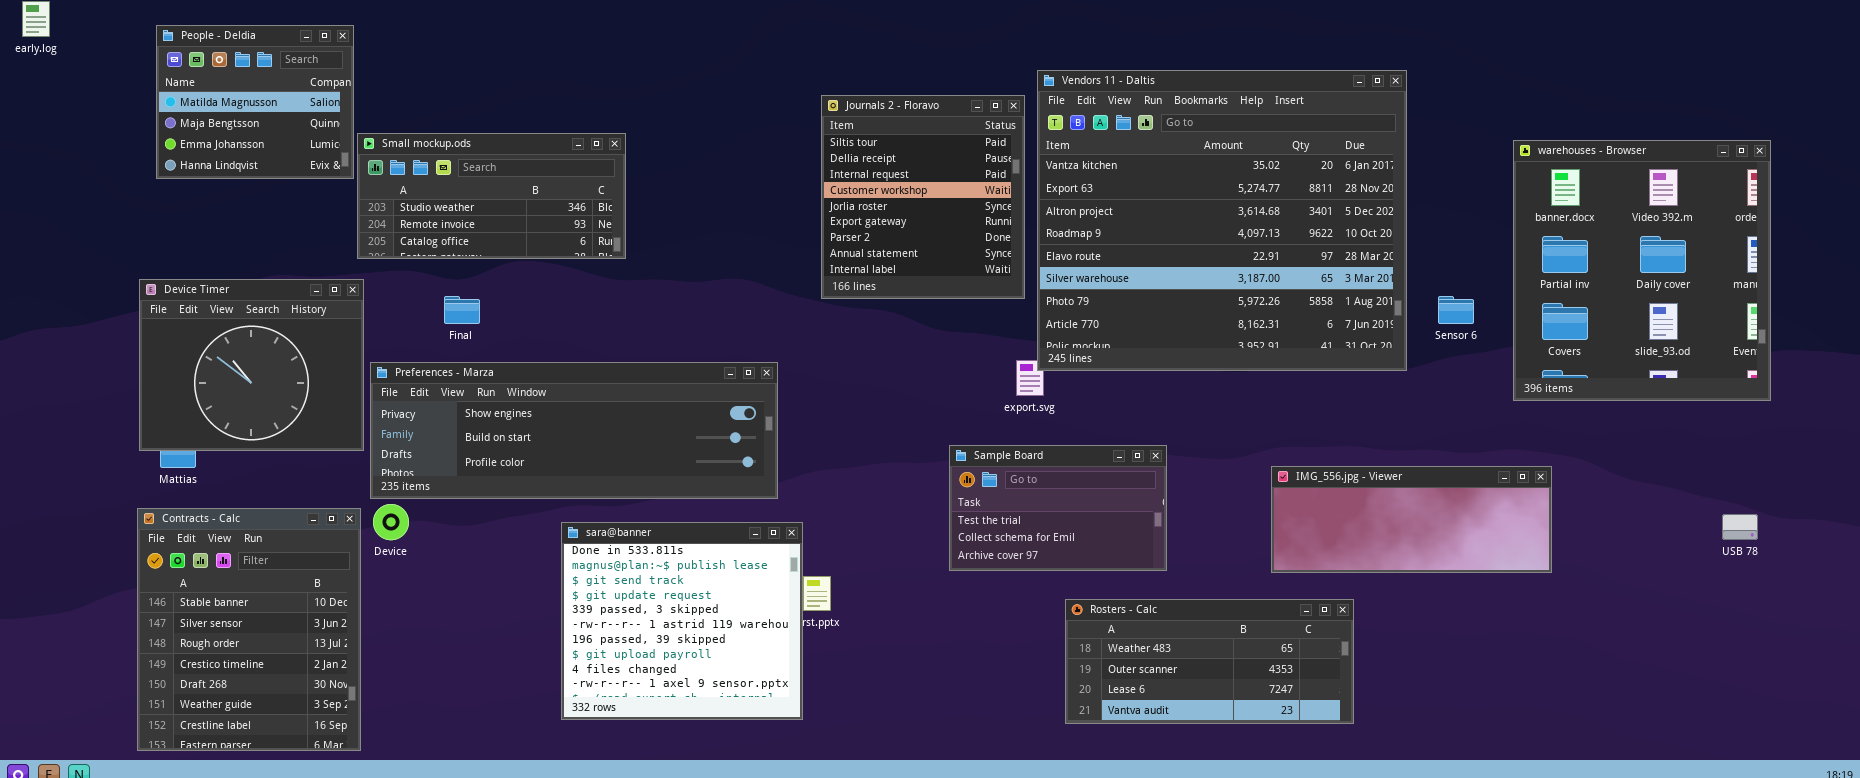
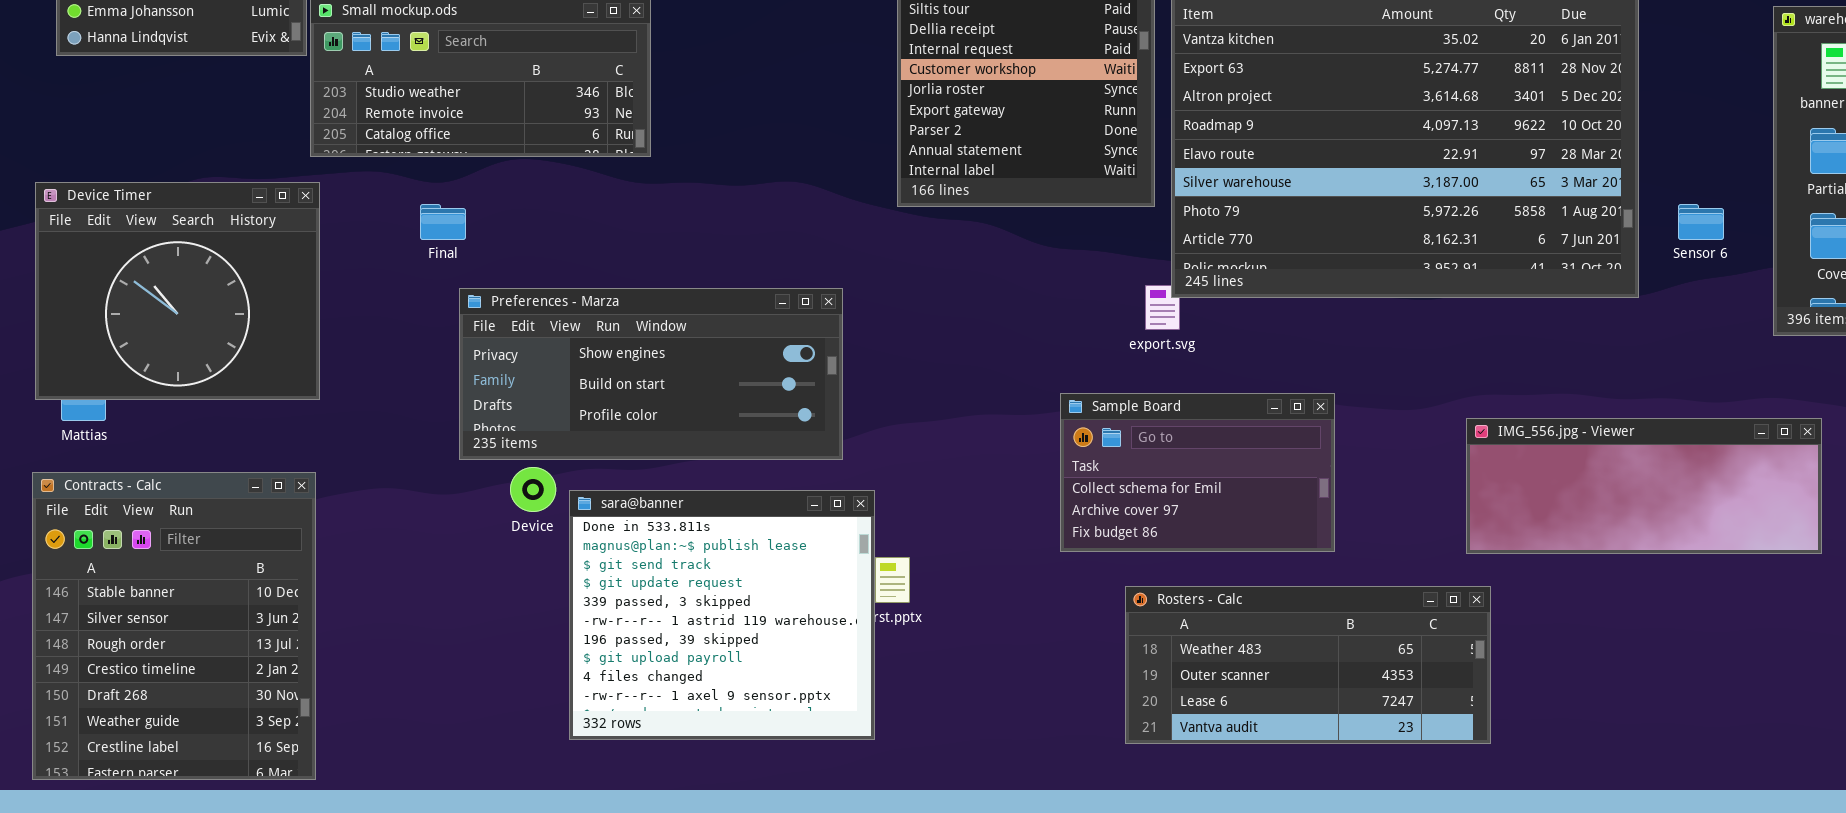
Preferences - Marza: [370,362,778,499] -> [459,288,843,460], resized
Sample Board: [949,445,1167,571] -> [1060,393,1335,552], scrolled down 1 row
Device: [373,504,409,540] -> [510,467,556,512], moved
Rosters - Calc: [1065,599,1354,724] -> [1125,586,1491,744], moved

